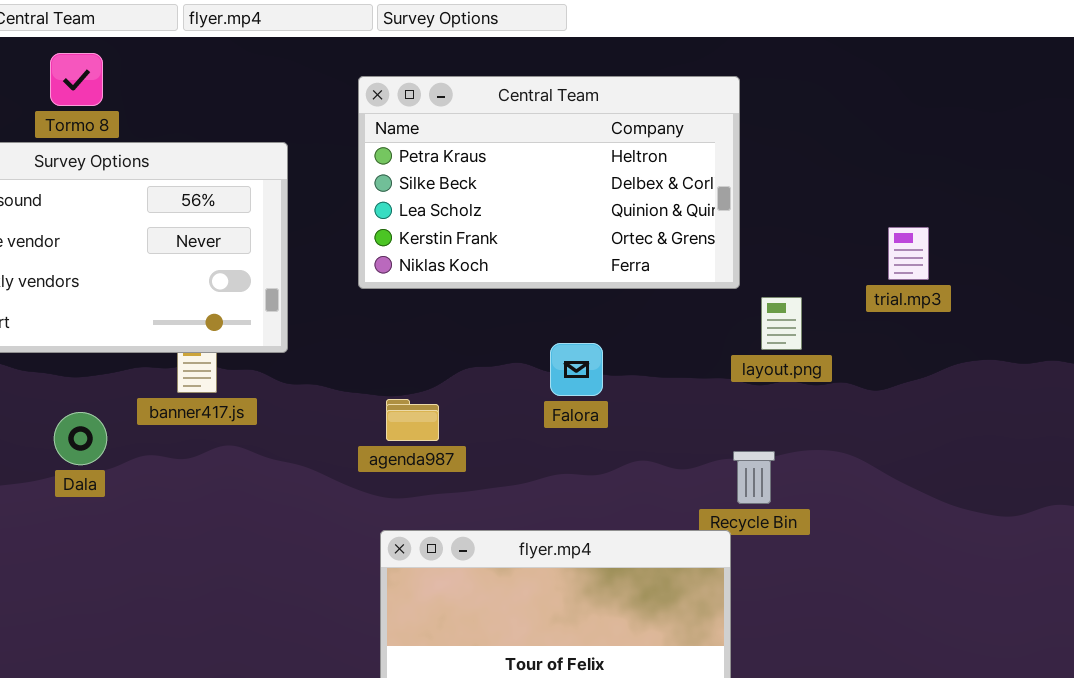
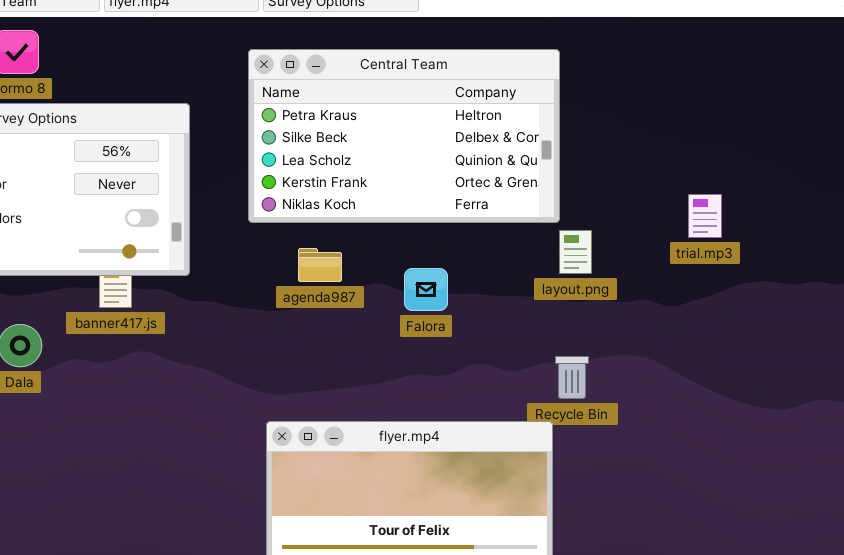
trial.mp3: [888,227,929,280] -> [688,194,722,238], moved
layout.png: [761,297,802,350] -> [559,230,592,274], moved
agenda987: [386,399,439,441] -> [298,248,342,282], moved

